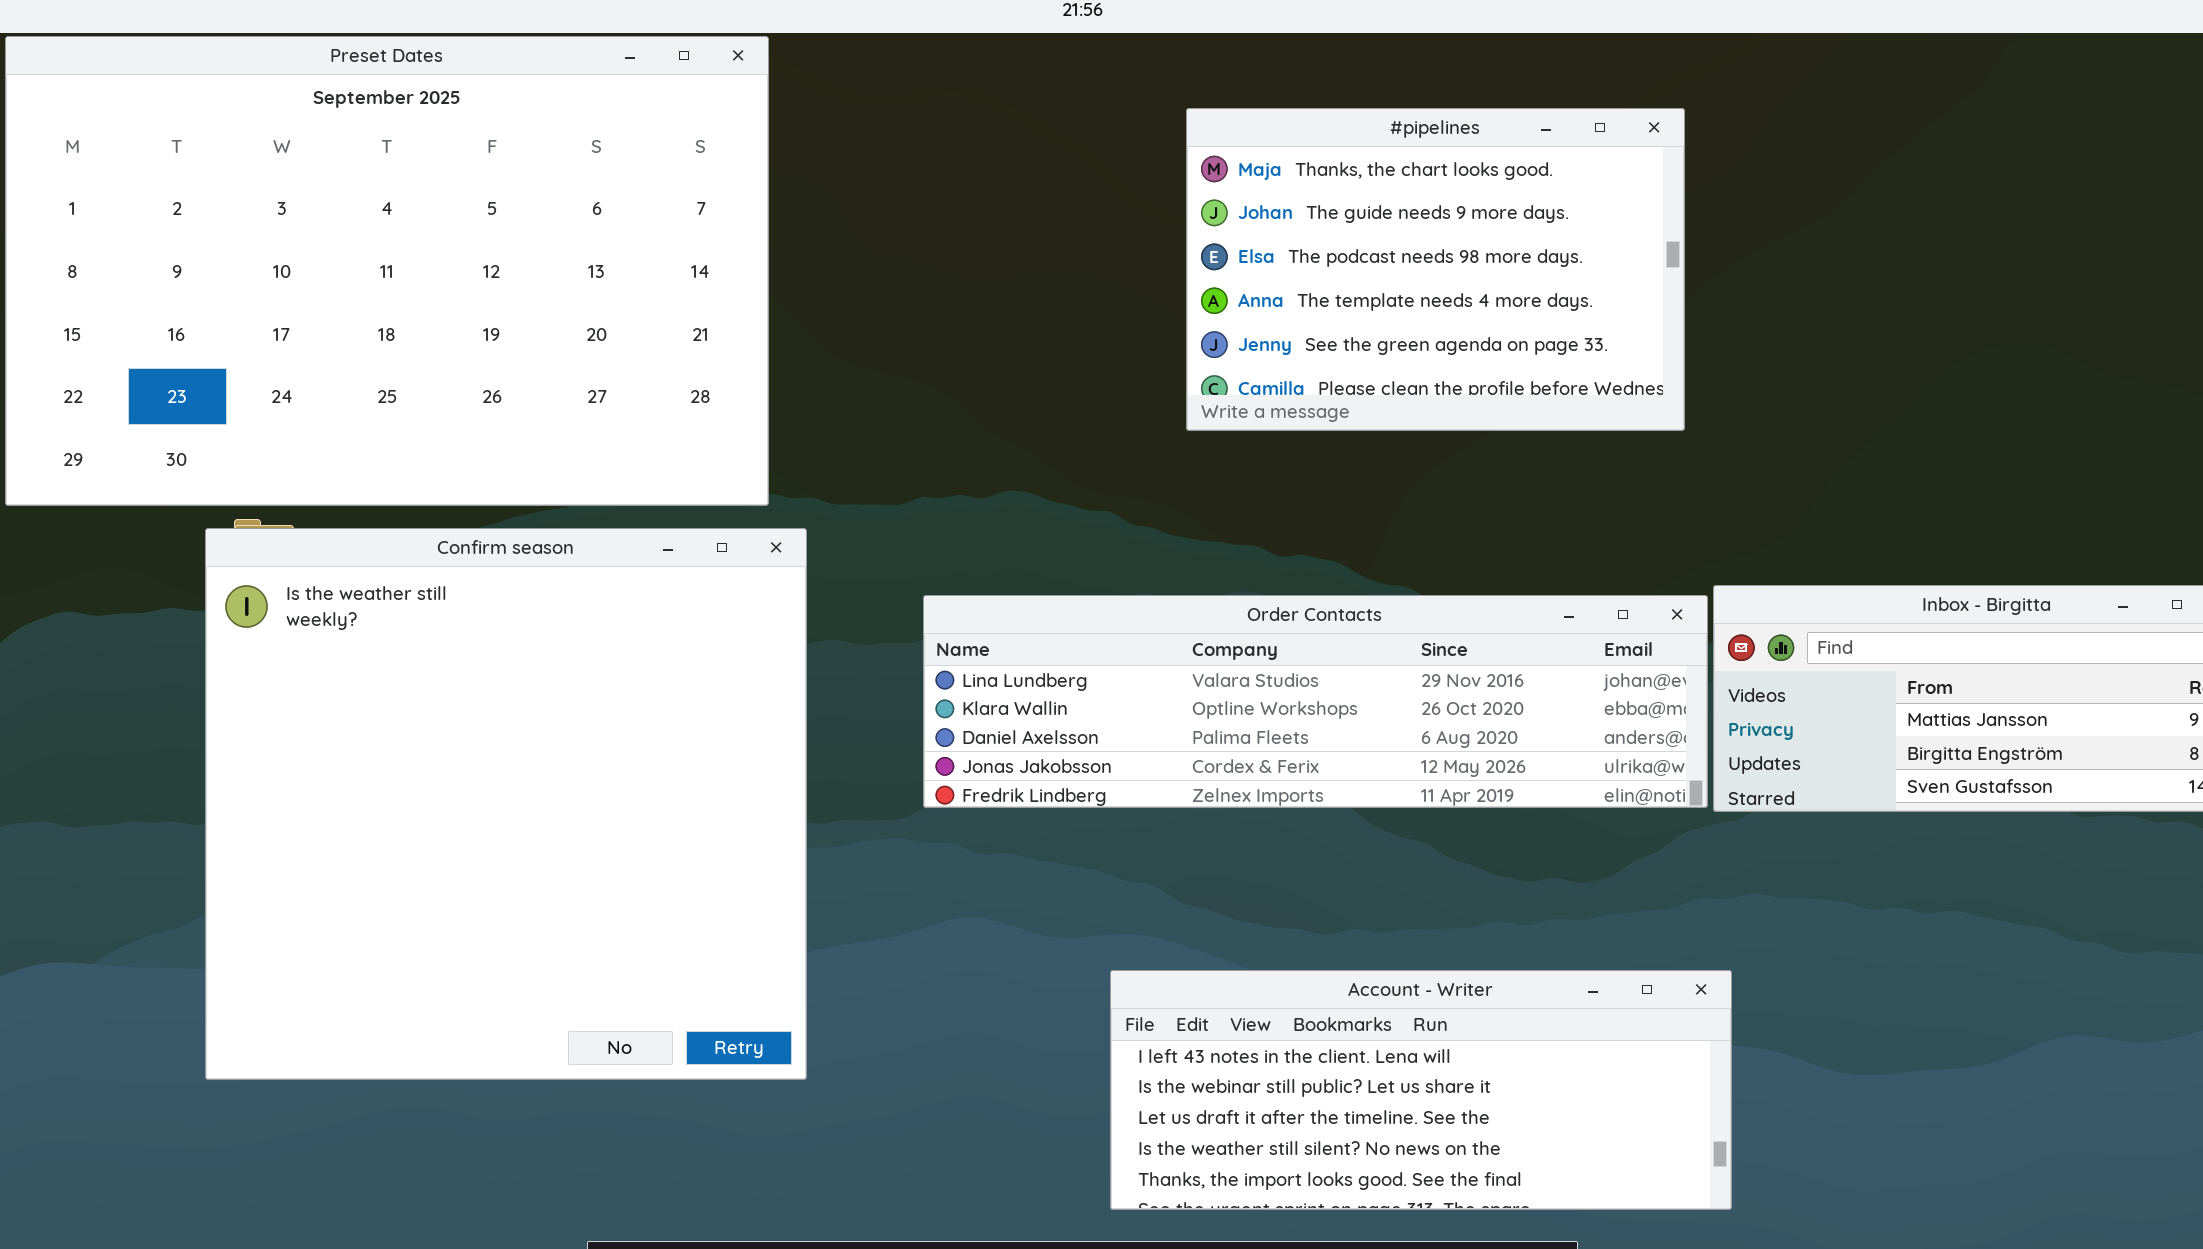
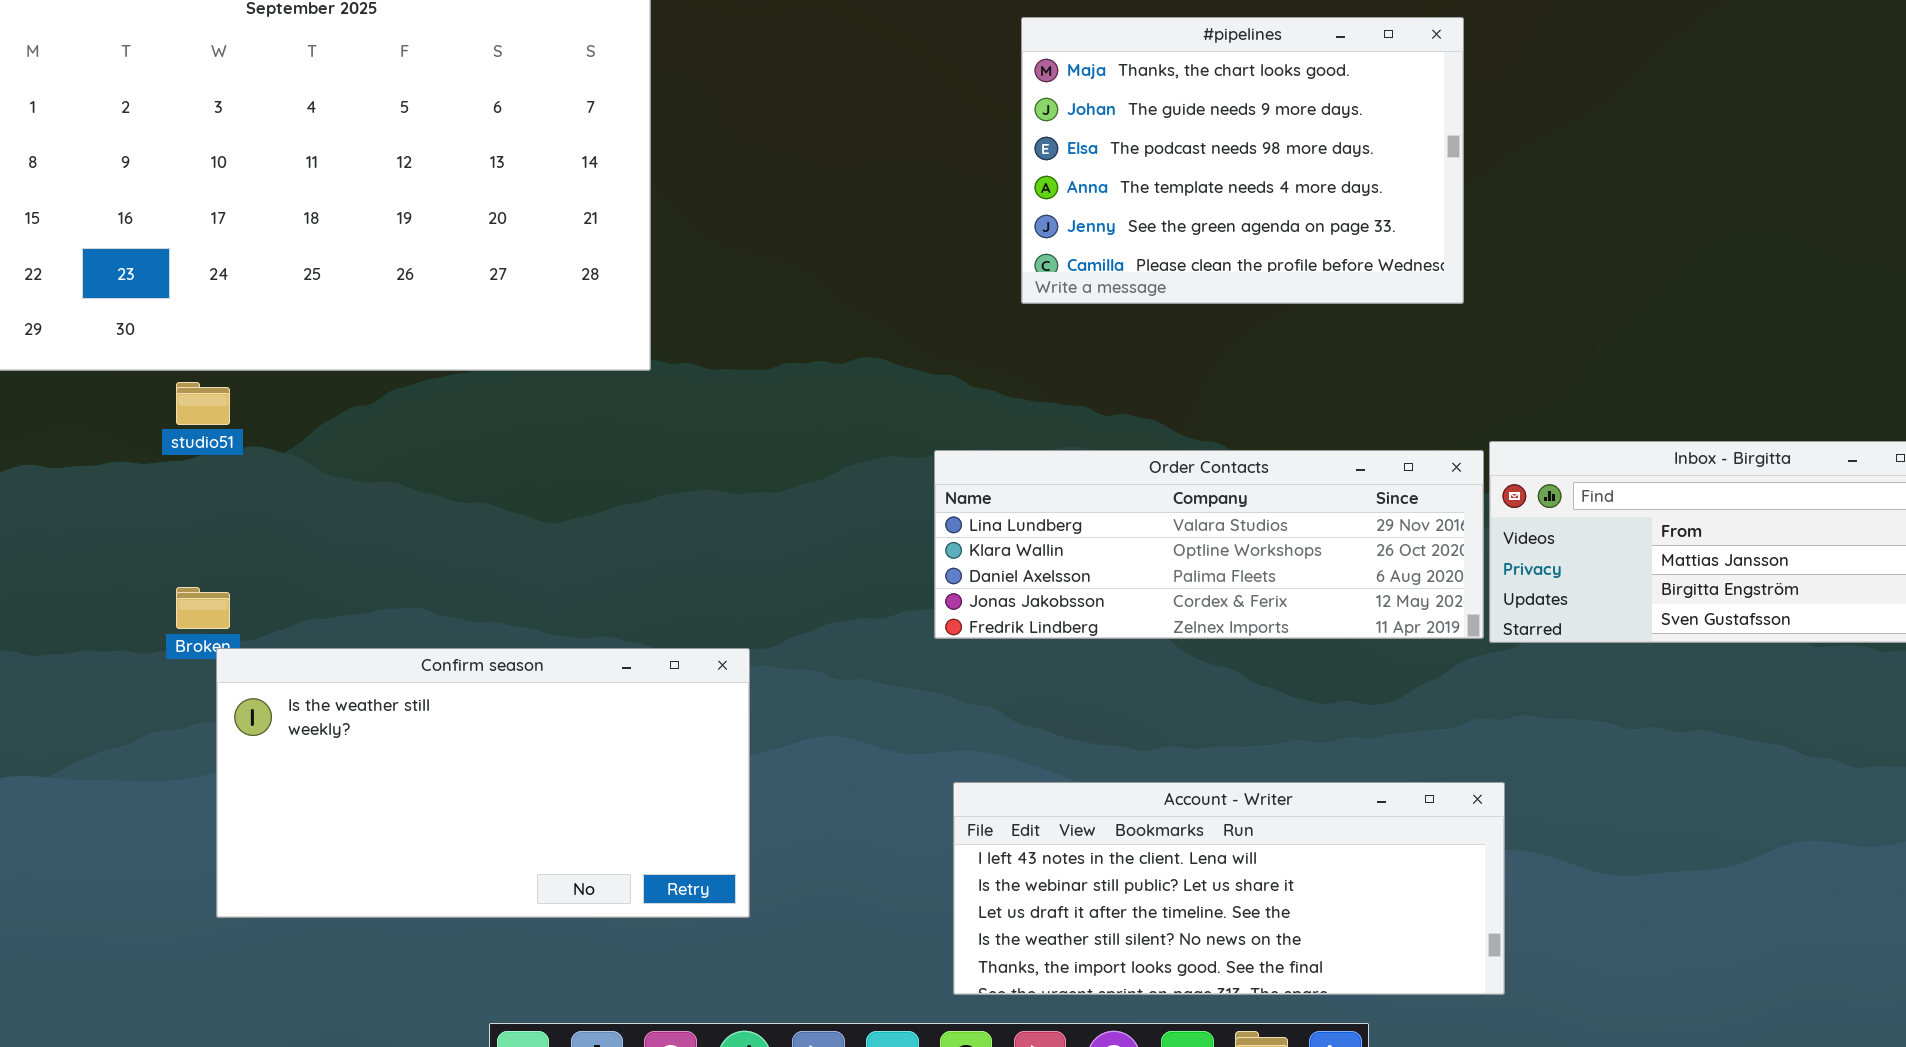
Confirm season: [205,528,807,1080] -> [216,648,750,918], moved, resized
Order Contacts: [923,595,1708,808] -> [934,450,1484,639], resized

